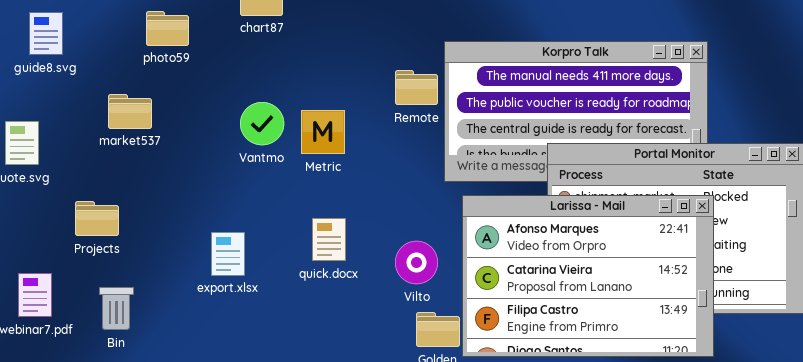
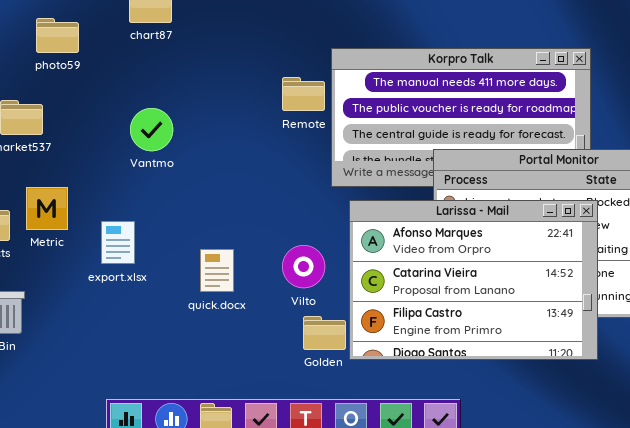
Metric: [301,110,345,154] -> [26,187,68,230], moved
quick.docx: [312,218,346,261] -> [200,249,234,292], moved
export.xlsx: [211,232,245,276] -> [101,221,135,264], moved

